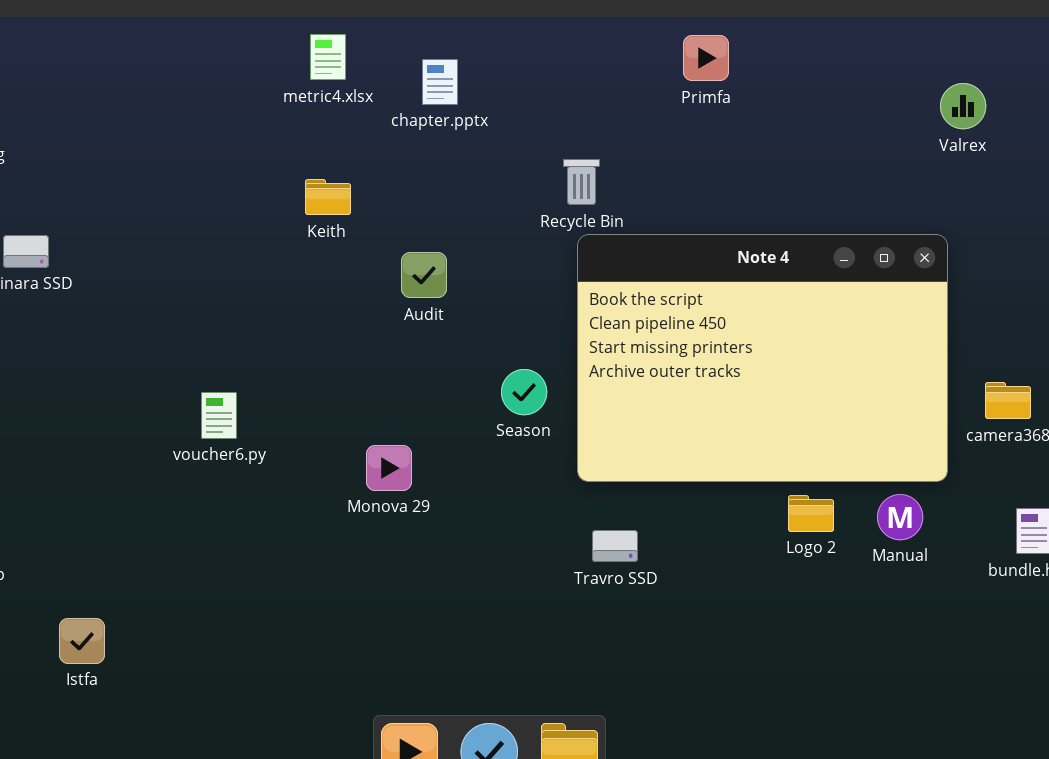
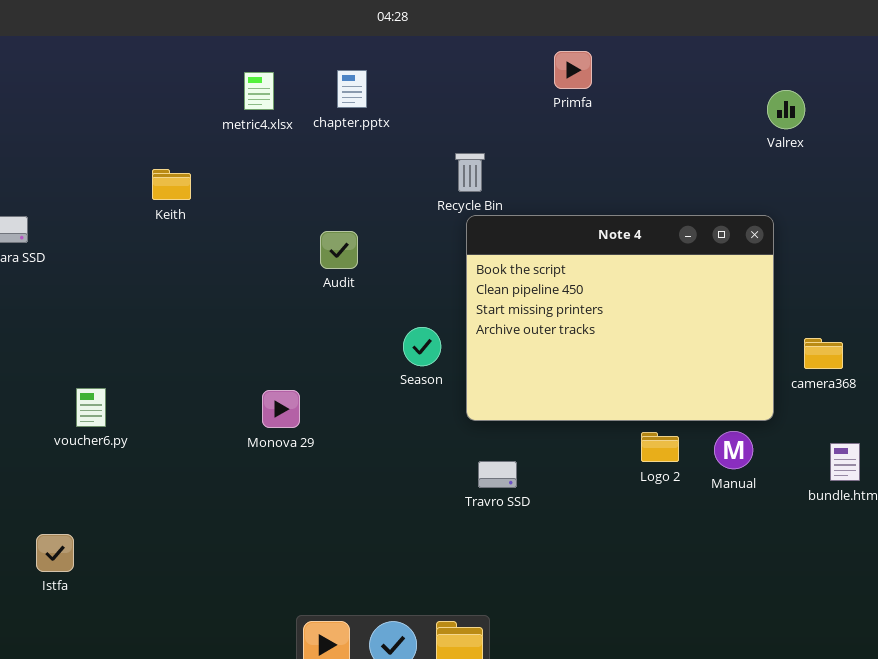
metric4.xlsx: [310,34,346,80] -> [244,72,274,110], moved
Keith: [305,179,351,215] -> [152,169,191,200], moved
voucher6.py: [201,392,237,439] -> [76,388,106,427], moved
Monova 29: [366,445,412,491] -> [262,390,300,428], moved

